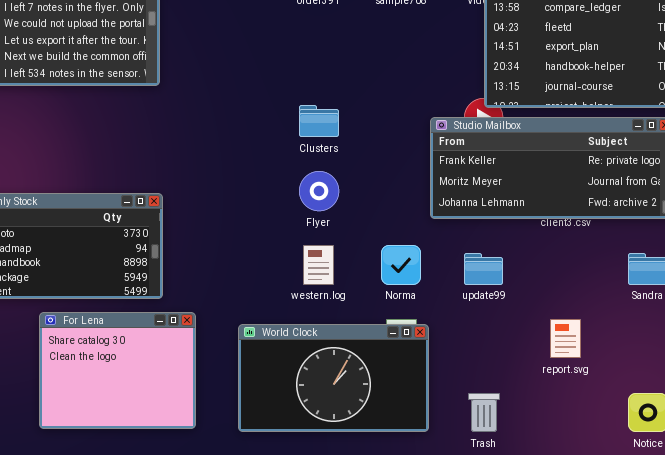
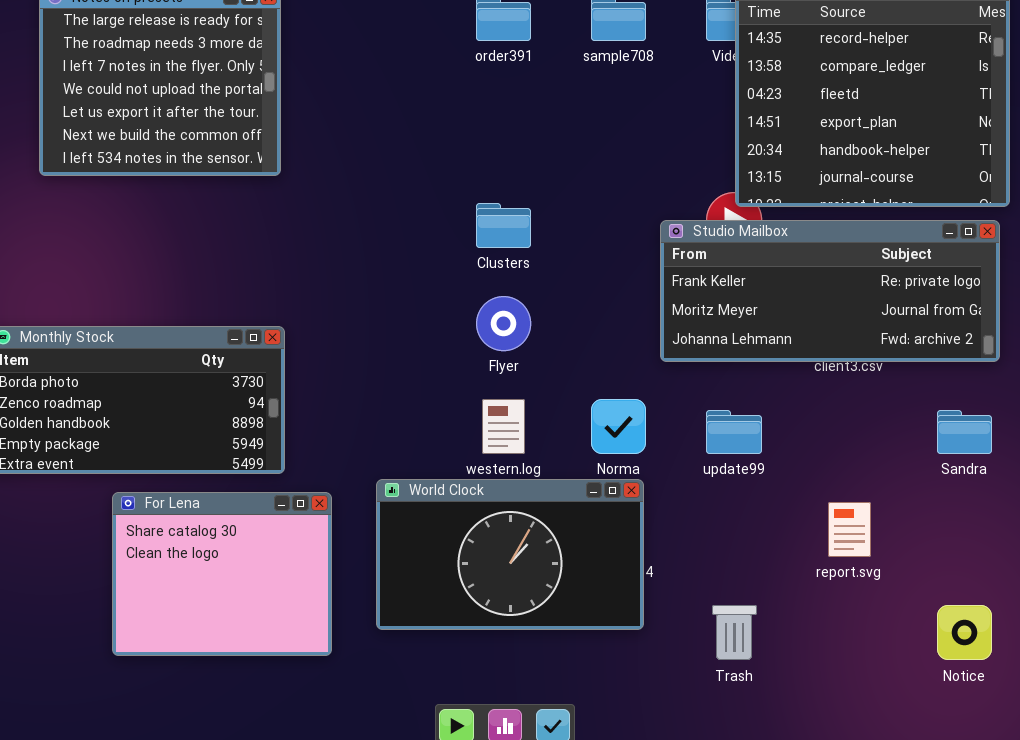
World Clock: [238,324,429,432] -> [376,479,644,630], moved

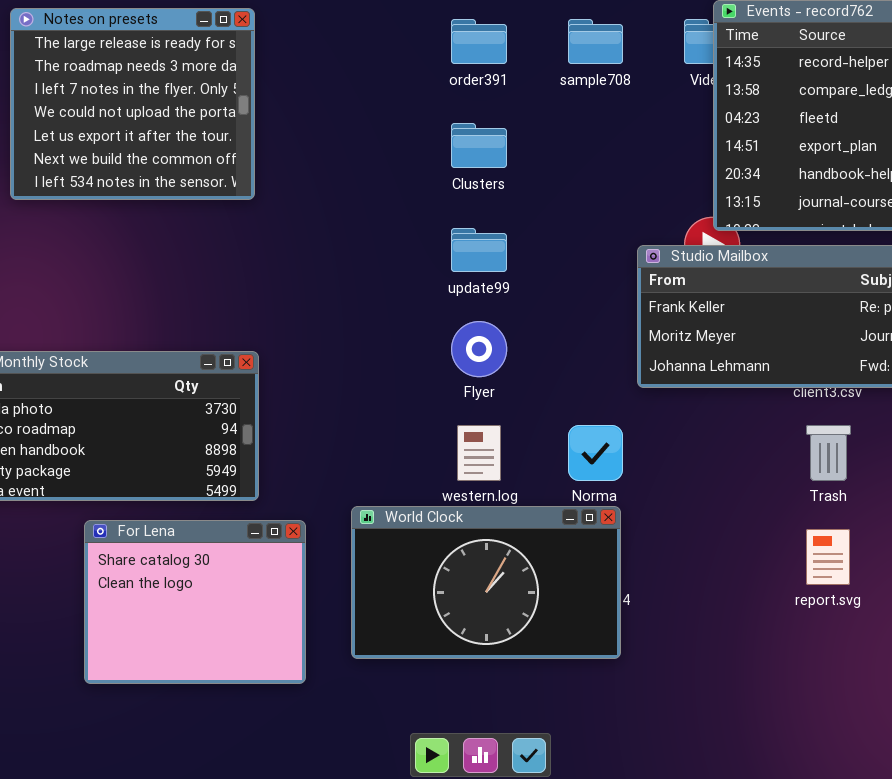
Clusters: [476,203,531,248] -> [451,123,507,168], moved
update99: [706,410,762,454] -> [451,228,507,272], moved
Trash: [712,605,757,660] -> [806,425,851,481], moved

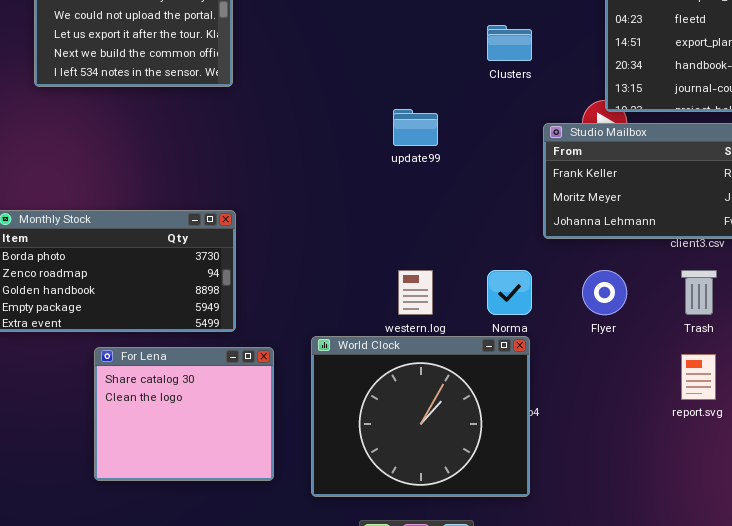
Clusters: [451,123,507,168] -> [487,25,532,61], moved
Flyer: [451,321,507,377] -> [582,270,627,315], moved
World Clock: [351,506,621,659] -> [311,336,530,497], resized

